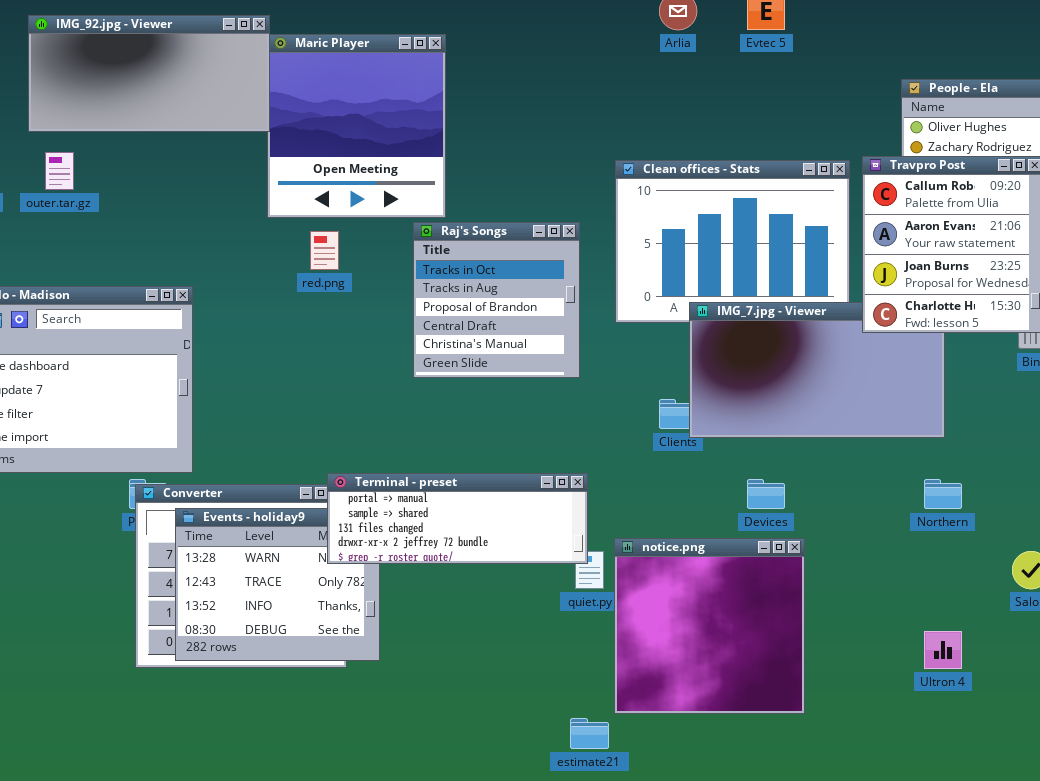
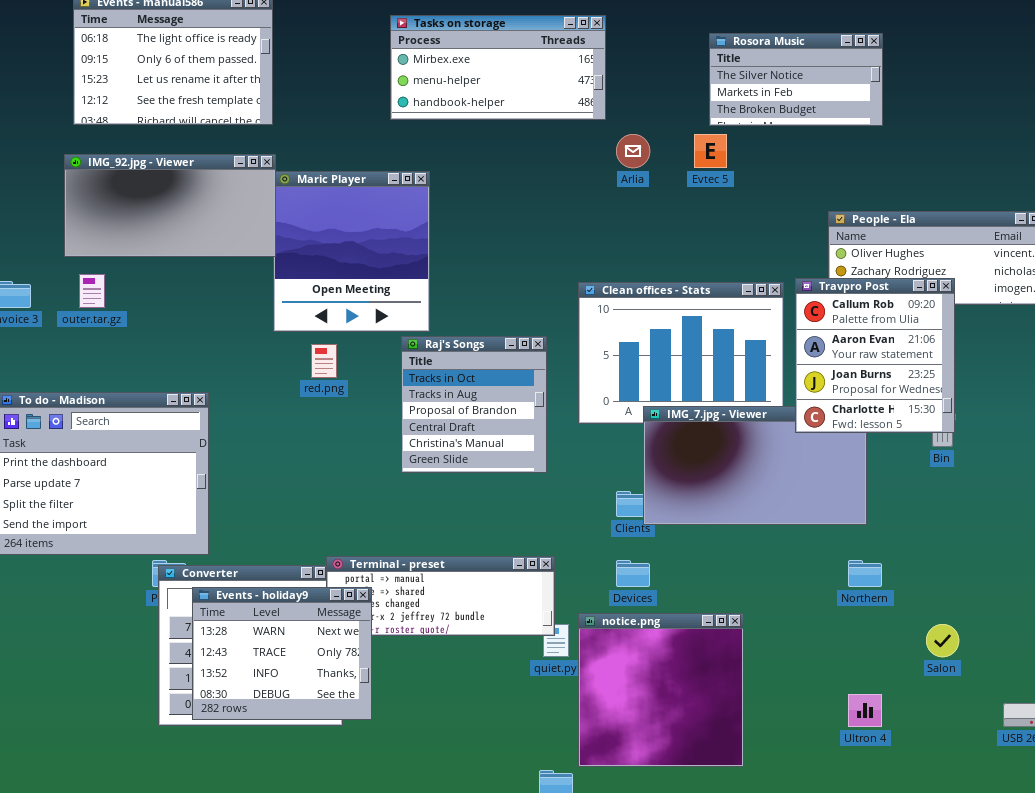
Devices: [747,479,785,509] -> [616,560,650,587], moved
Events - holiday9: [175,508,380,661] -> [192,587,372,720], raised

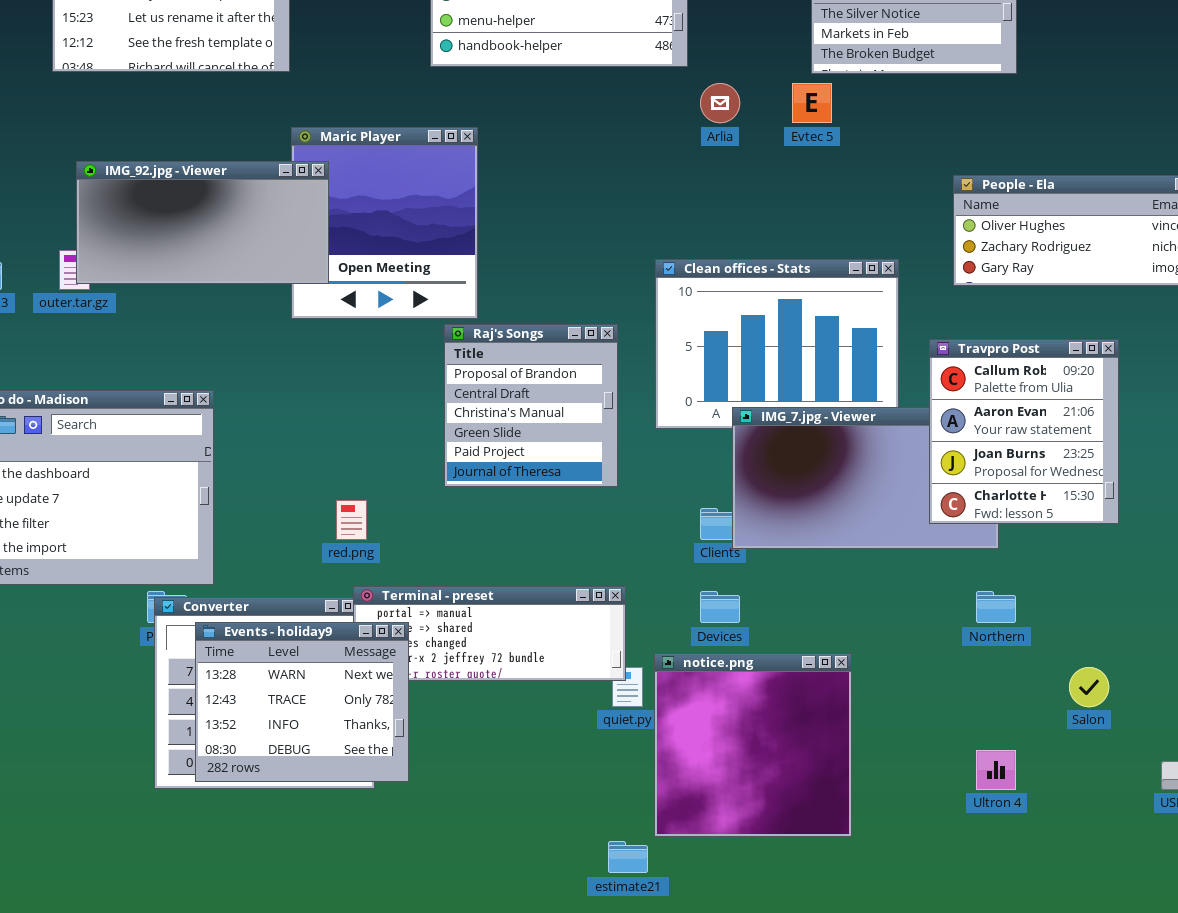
IMG_92.jpg - Viewer: [64,154,276,257] -> [76,161,329,284], moved
Travpro Post: [795,278,955,433] -> [929,339,1119,524], moved
Raj's Songs: [401,336,547,473] -> [444,324,618,487], scrolled down 2 rows
red.png: [311,344,337,378] -> [336,500,367,540], moved

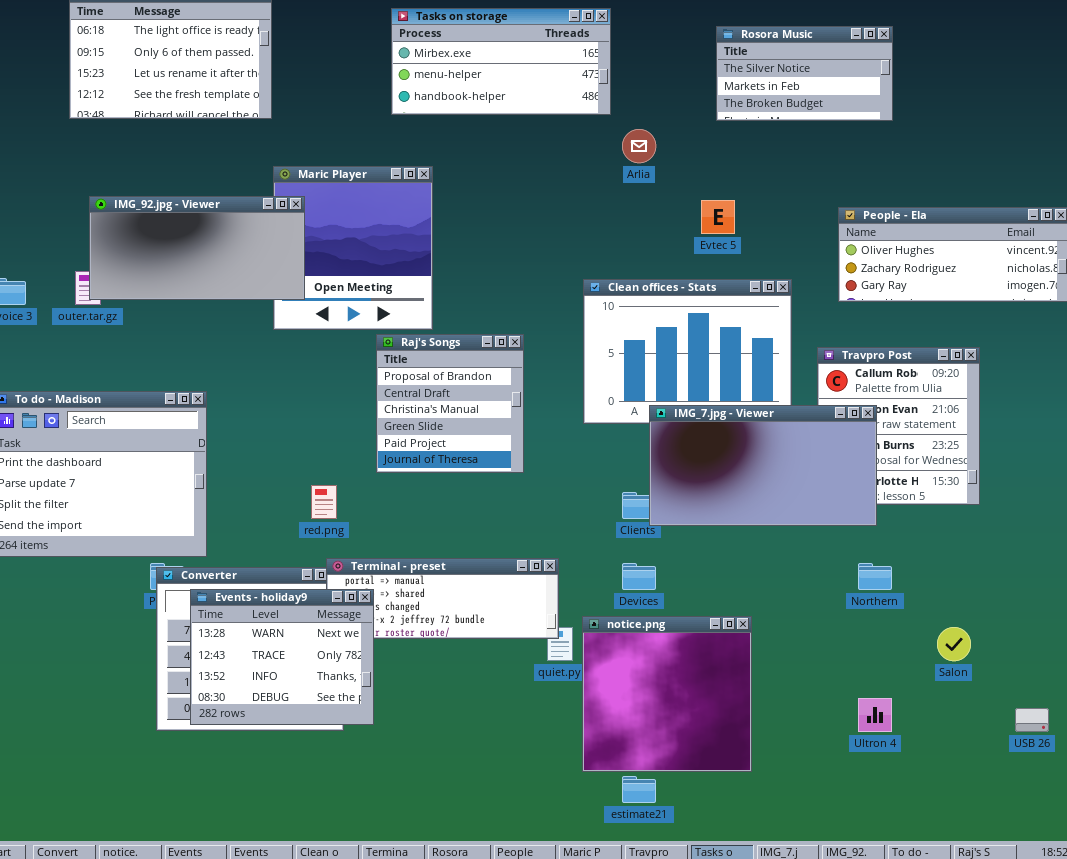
Evtec 5: [792,83,832,123] -> [701,200,735,234], moved
Raj's Songs: [444,324,618,487] -> [376,334,524,473], moved
IMG_7.jpg - Viewer: [732,407,999,549] -> [649,405,877,526], raised
estimate21: [608,841,648,873] -> [622,776,656,803], moved

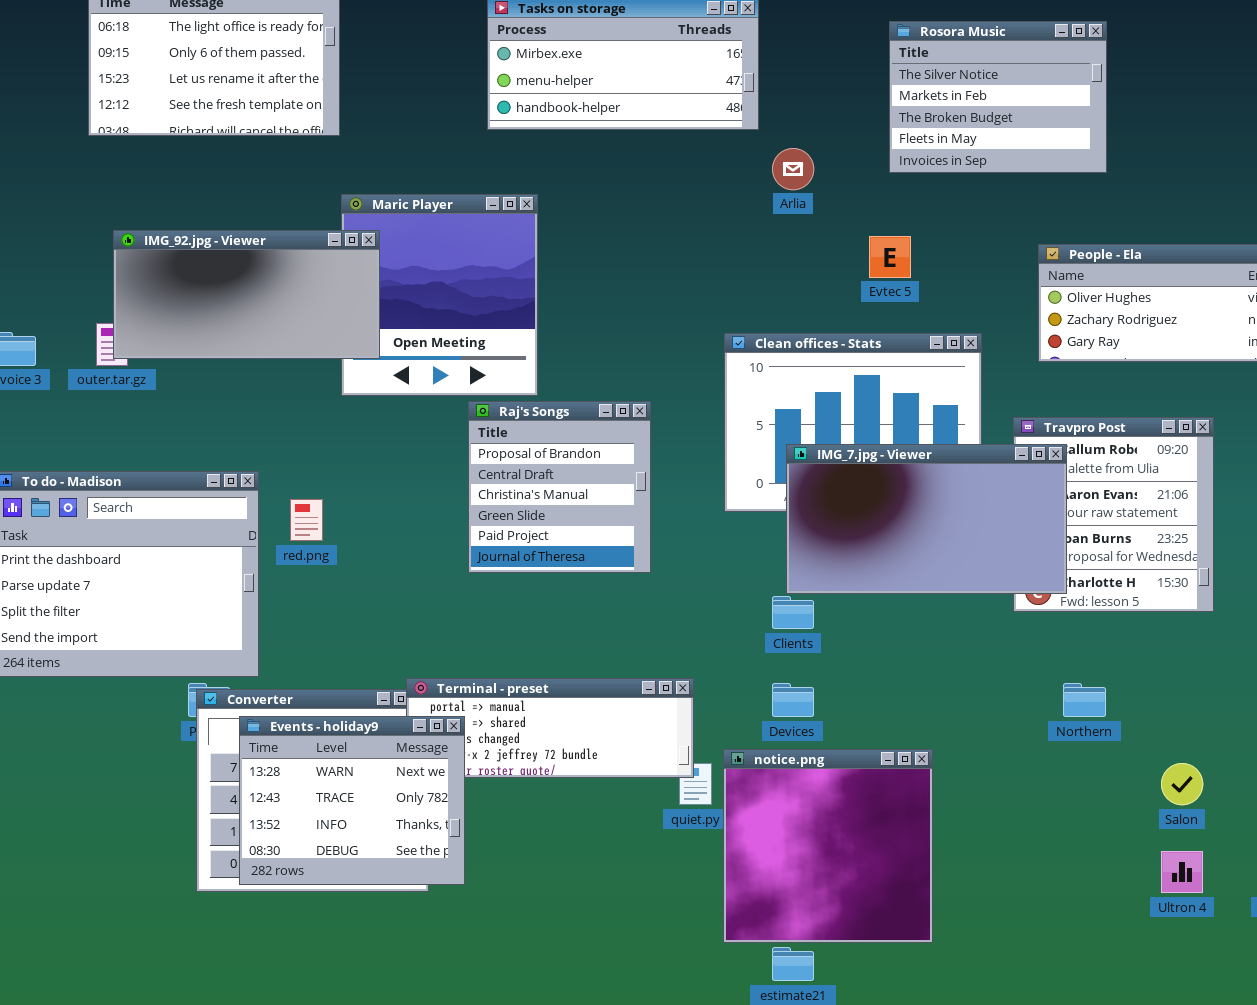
Rosora Music: [716,26,893,121] -> [889,21,1107,173], resized
IMG_7.jpg - Viewer: [649,405,877,526] -> [786,444,1067,594], moved
red.png: [311,485,337,519] -> [290,499,323,541], moved
Ultron 4: [858,698,892,732] -> [1161,851,1203,893], moved

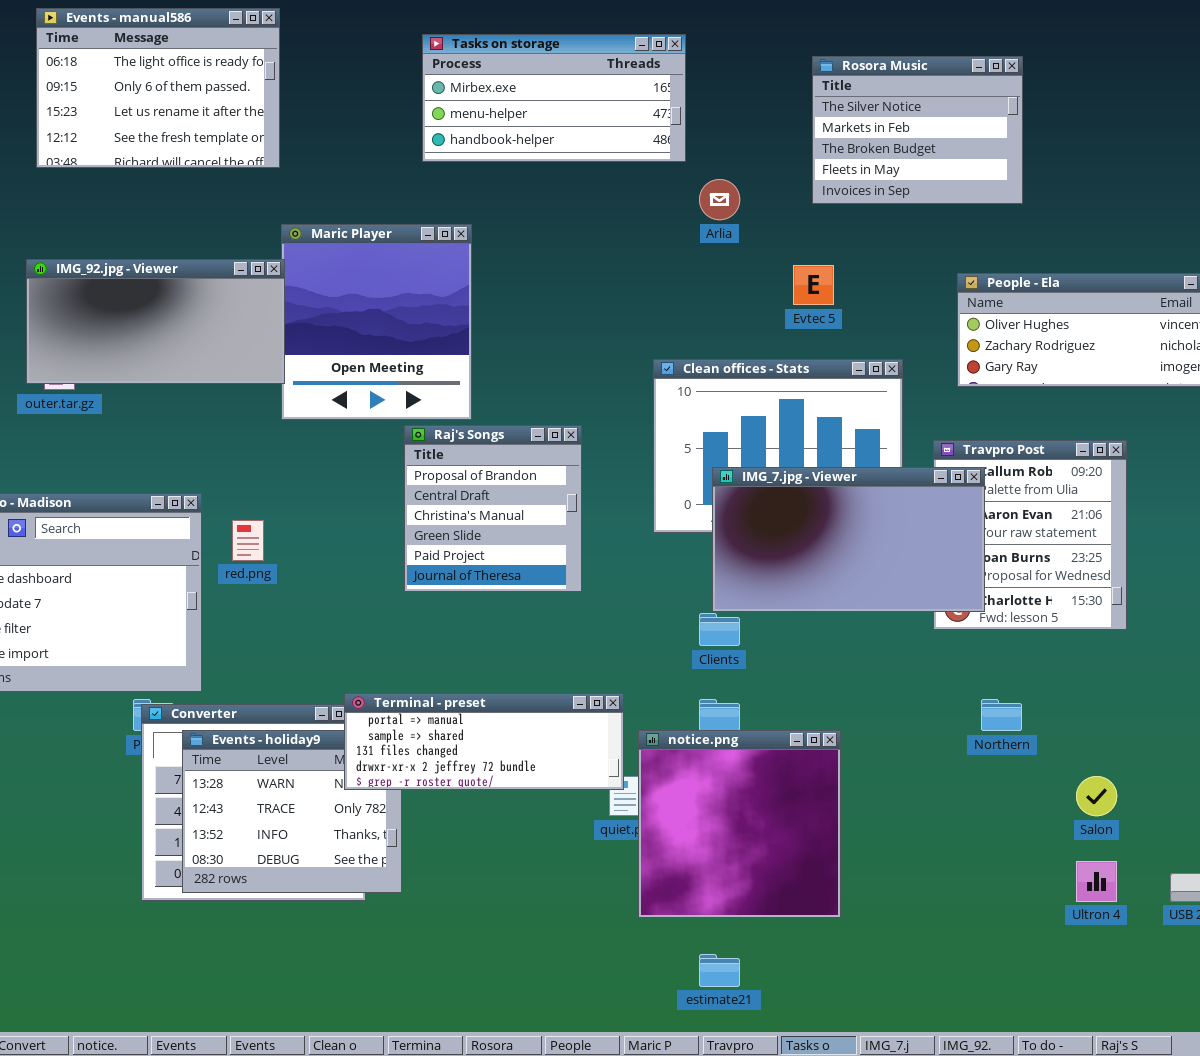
IMG_92.jpg - Viewer: [113,230,380,359] -> [26,259,285,384], moved
Terminal - preset: [406,678,694,778] -> [344,693,624,790], raised
notice.png: [723,749,933,943] -> [638,730,841,918], moved

